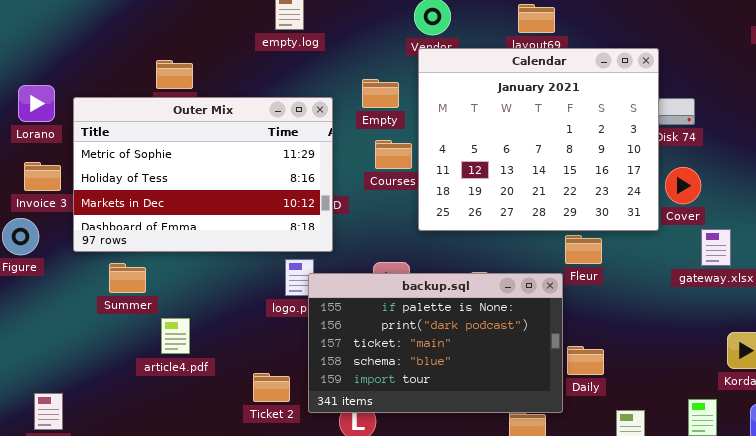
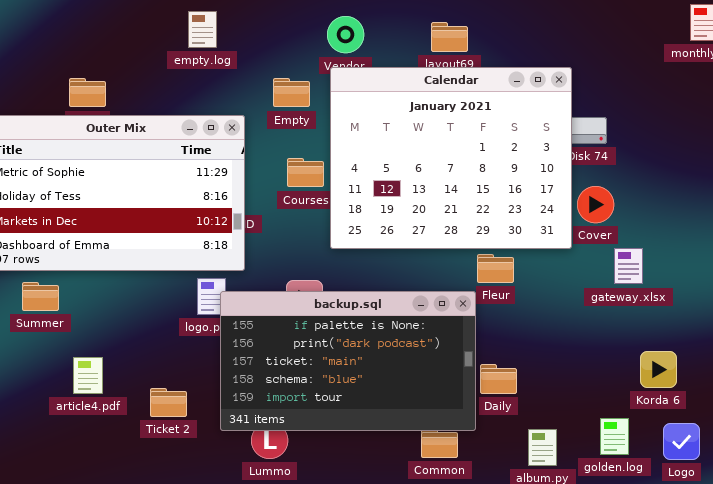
Empty: [362,79,399,108] -> [273,78,310,107], moved
article4.pdf: [161,318,190,354] -> [73,357,103,394], moved
Ticket 2: [253,373,290,402] -> [150,388,187,417], moved

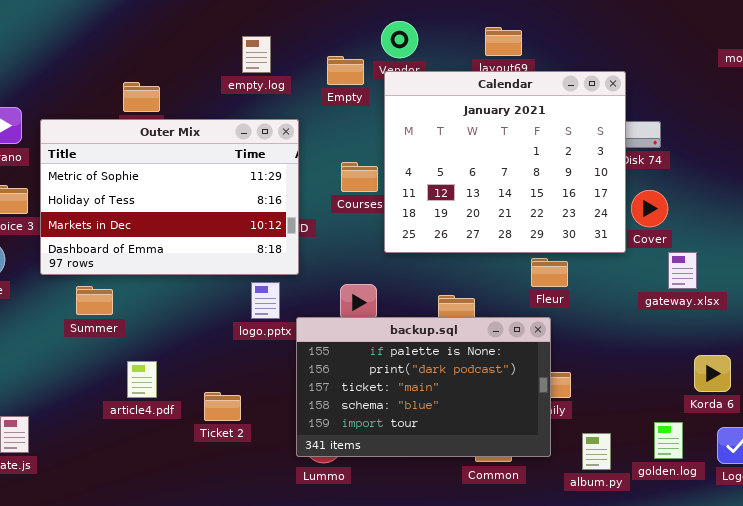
empty.log: [188,11,217,48] -> [242,36,271,73], moved
Empty: [273,78,310,107] -> [327,56,364,85], moved
backup.sql: [220,291,476,431] -> [296,317,551,457], moved

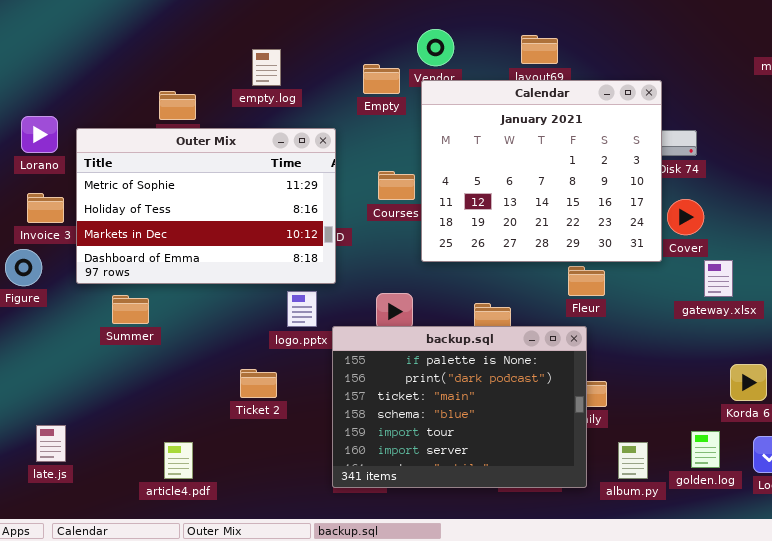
empty.log: [242,36,271,73] -> [252,49,281,86], moved
backup.sql: [296,317,551,457] -> [332,326,587,488], resized
article4.pdf: [127,361,157,398] -> [164,442,193,479], moved
Ticket 2: [204,392,241,421] -> [240,369,277,398], moved

